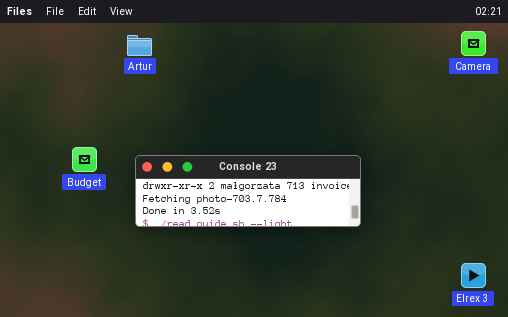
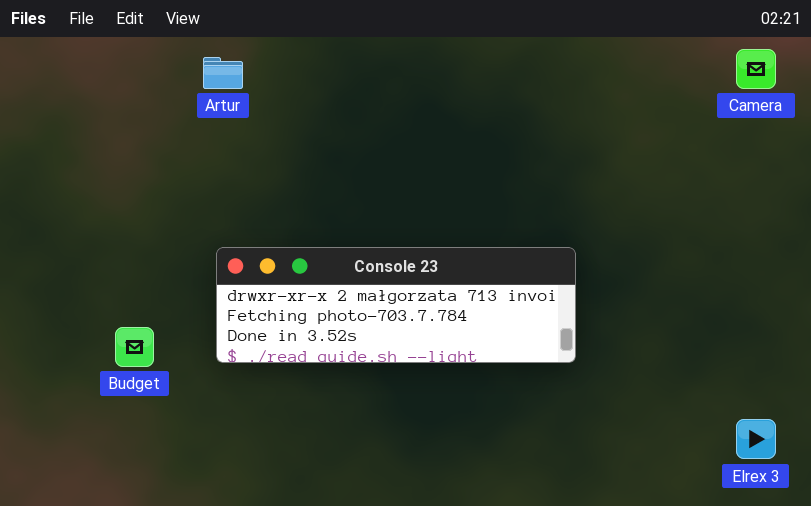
Budget: [72,147,97,172] -> [115,327,154,367], moved

